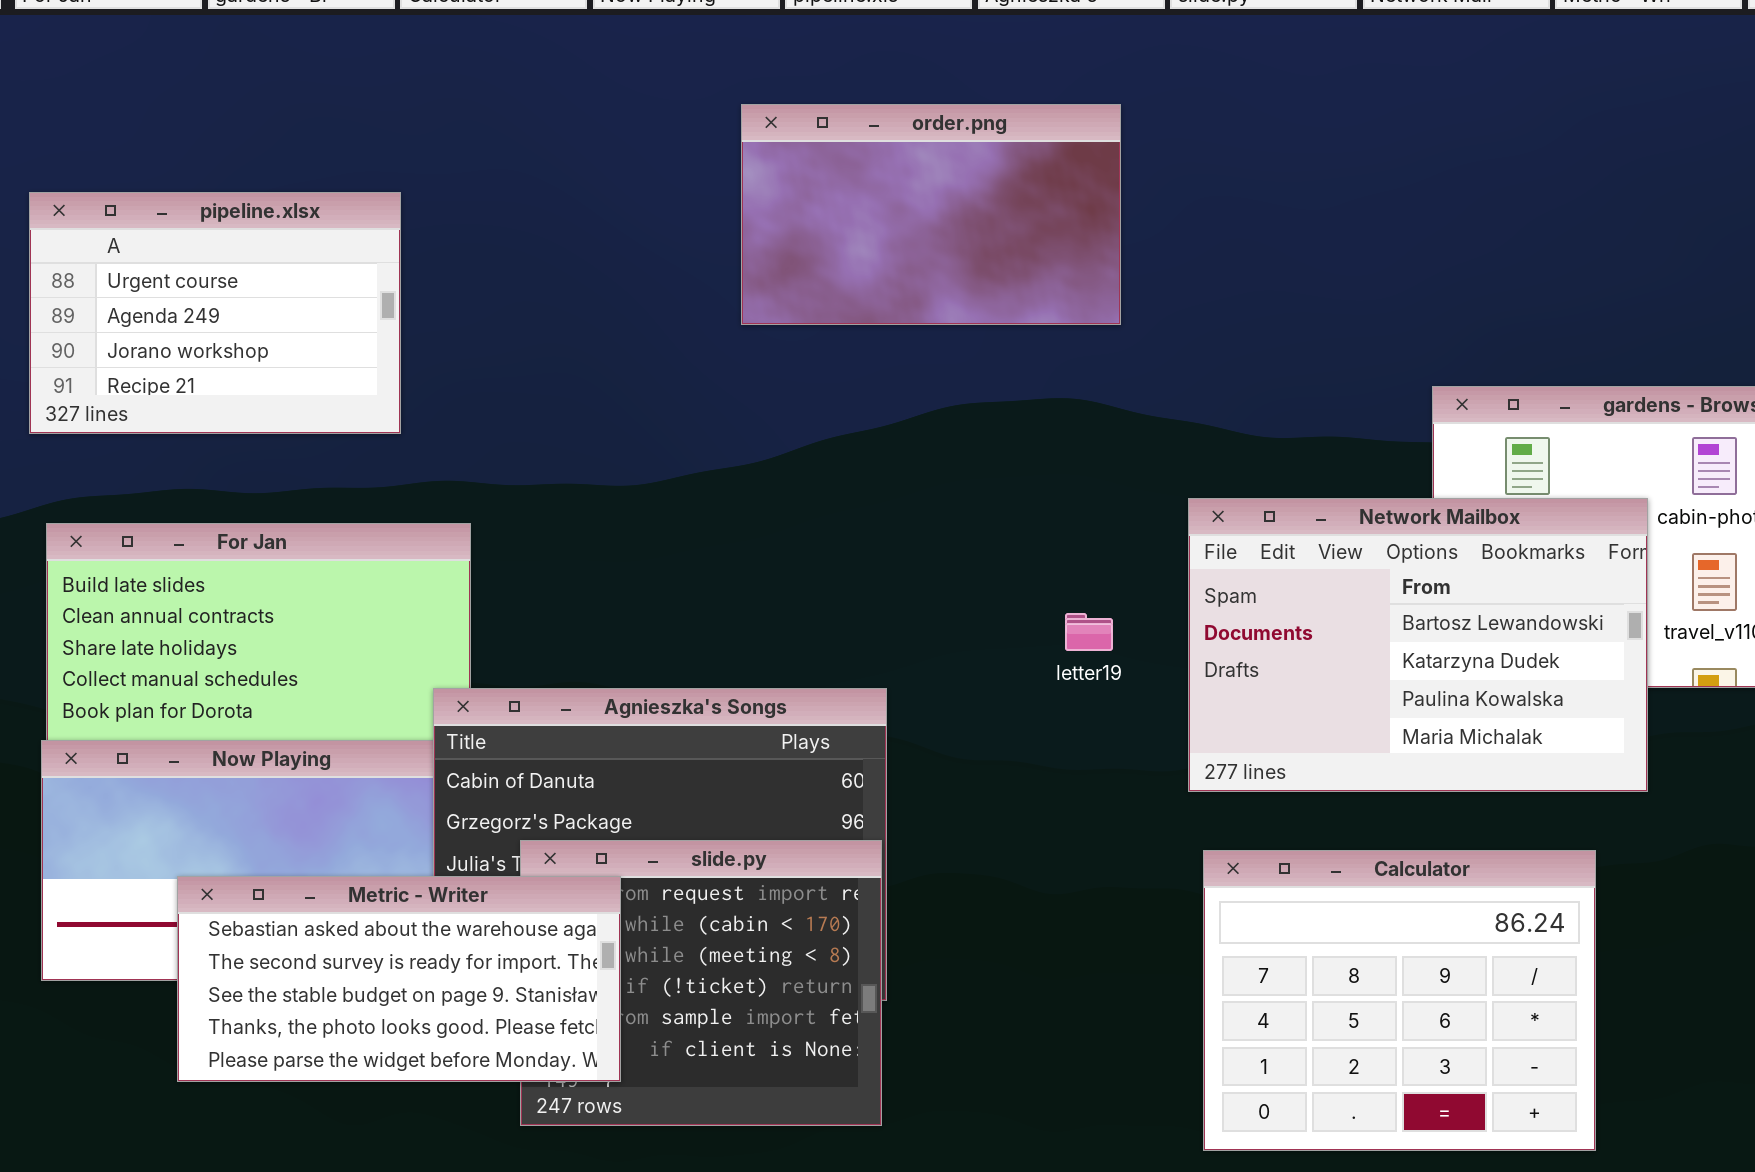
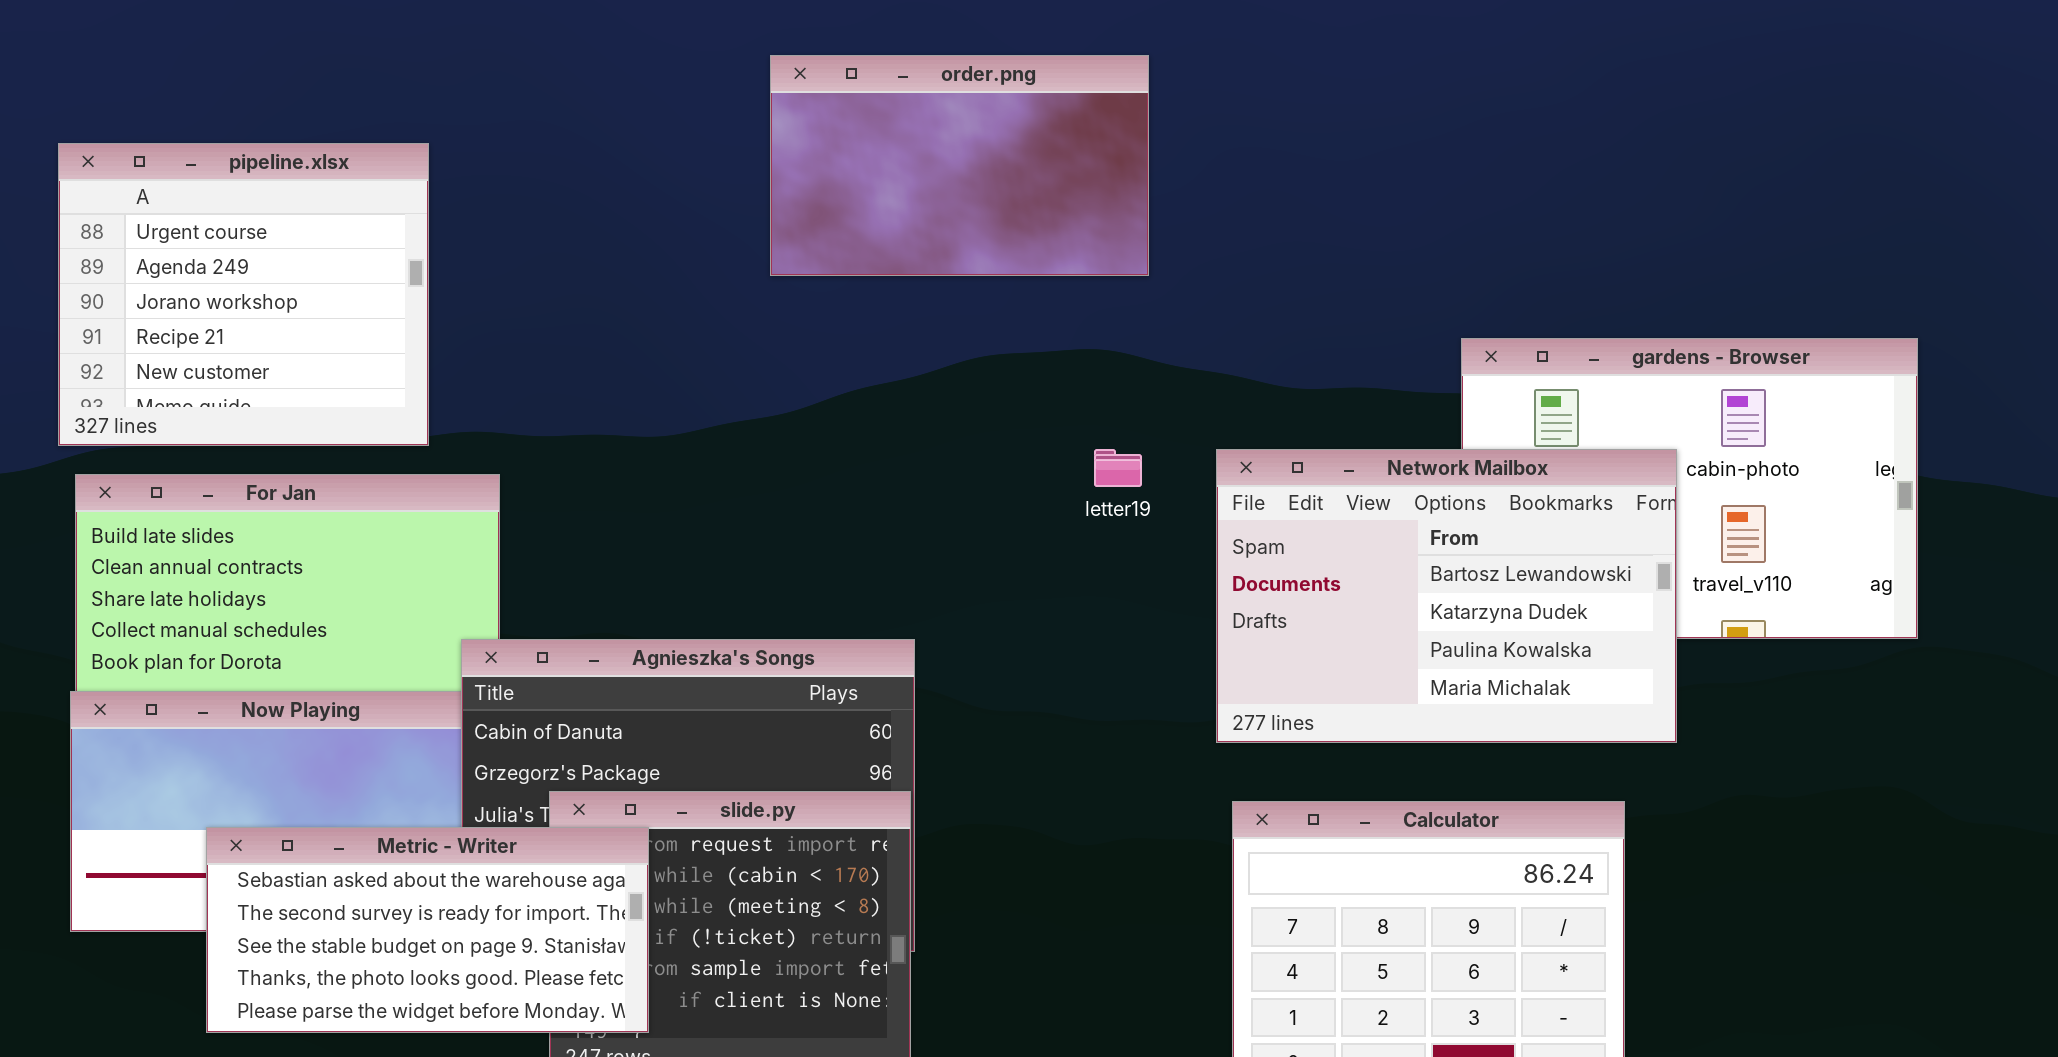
pipeline.xlsx: [29,192,401,434] -> [58,143,429,446], resized
letter19: [1065,613,1113,651] -> [1094,449,1142,487], moved

